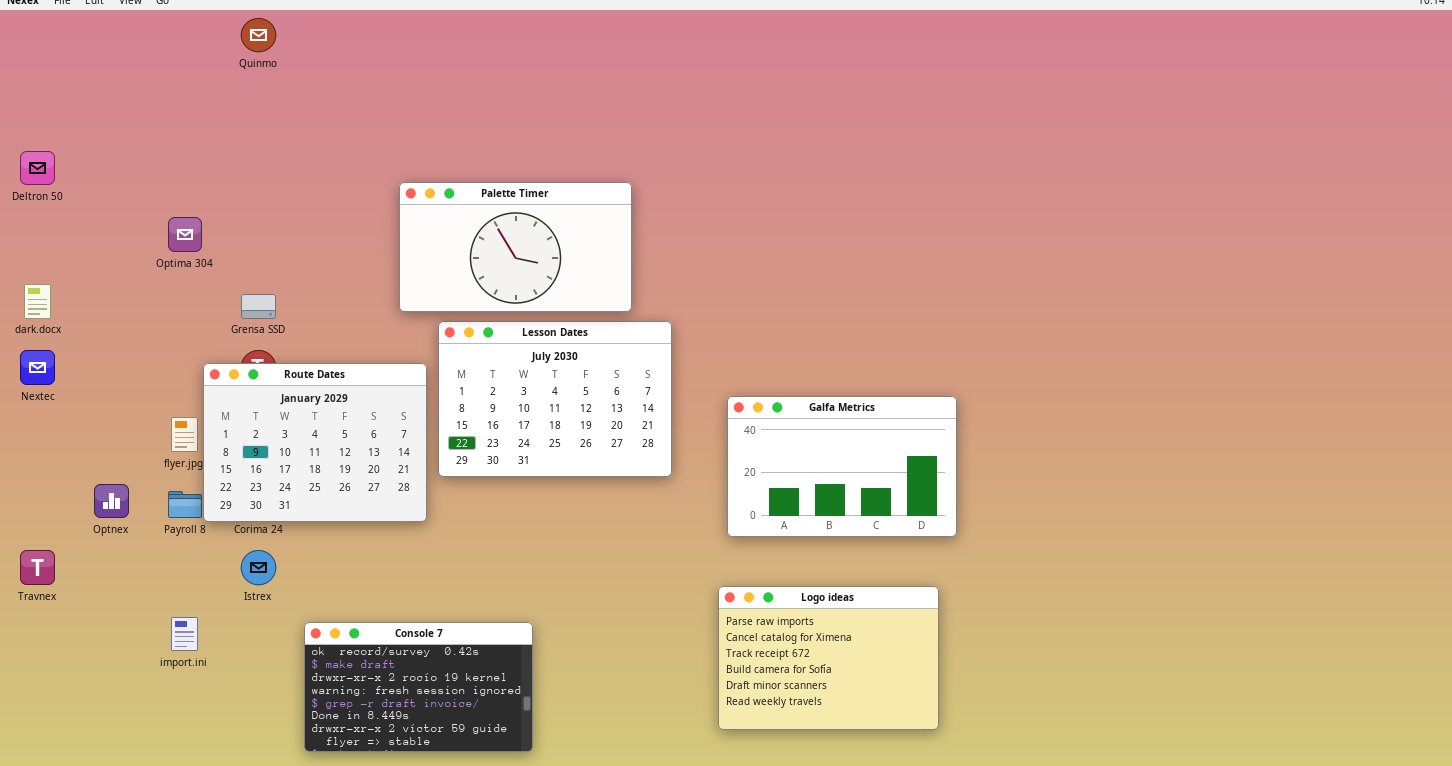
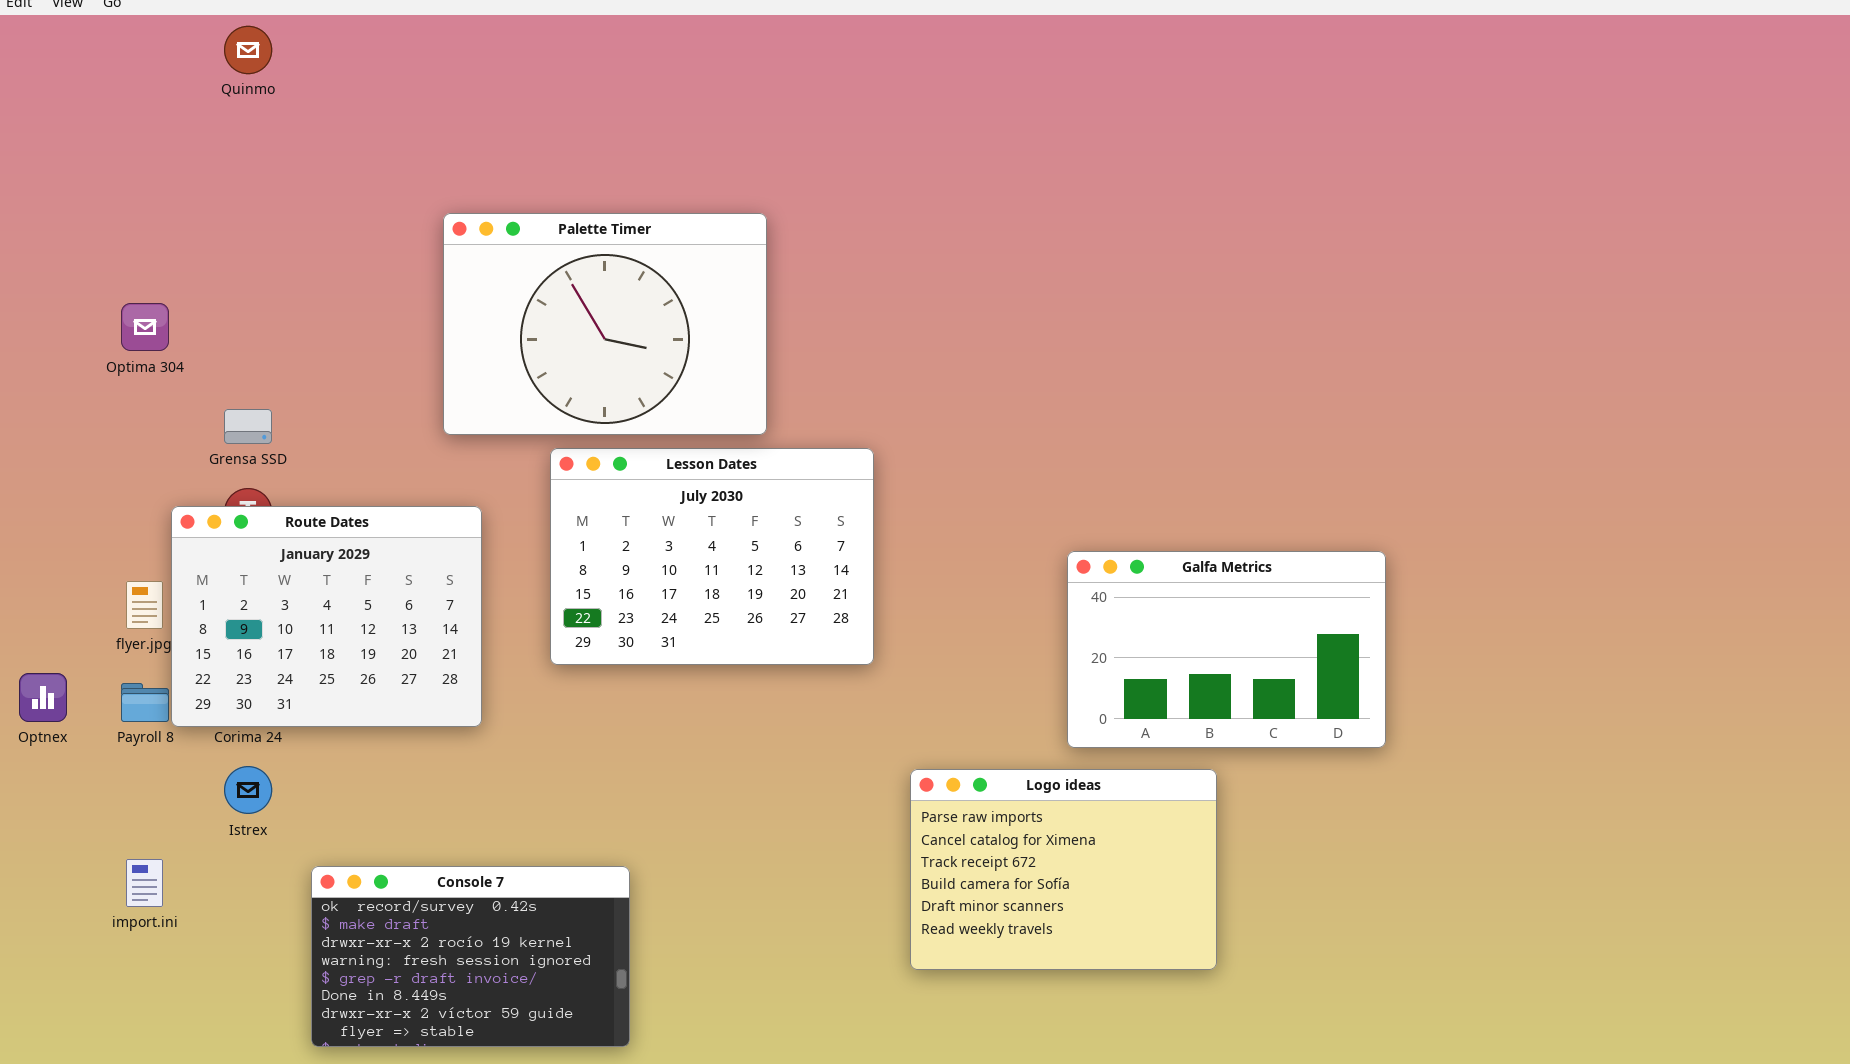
Palette Timer: [399,182,632,312] -> [443,213,767,435], resized
Lesson Dates: [438,321,672,477] -> [550,448,874,665], moved
Galfa Metrics: [727,396,957,537] -> [1067,551,1386,748], moved
Logo ideas: [718,586,939,730] -> [910,769,1217,970], moved

